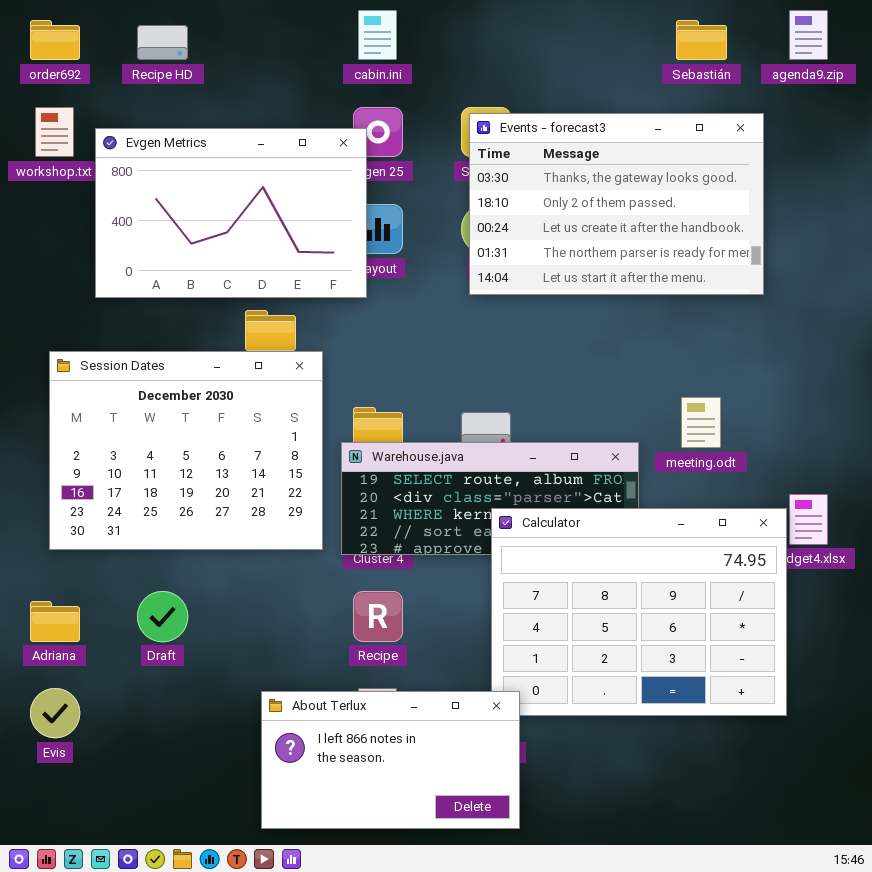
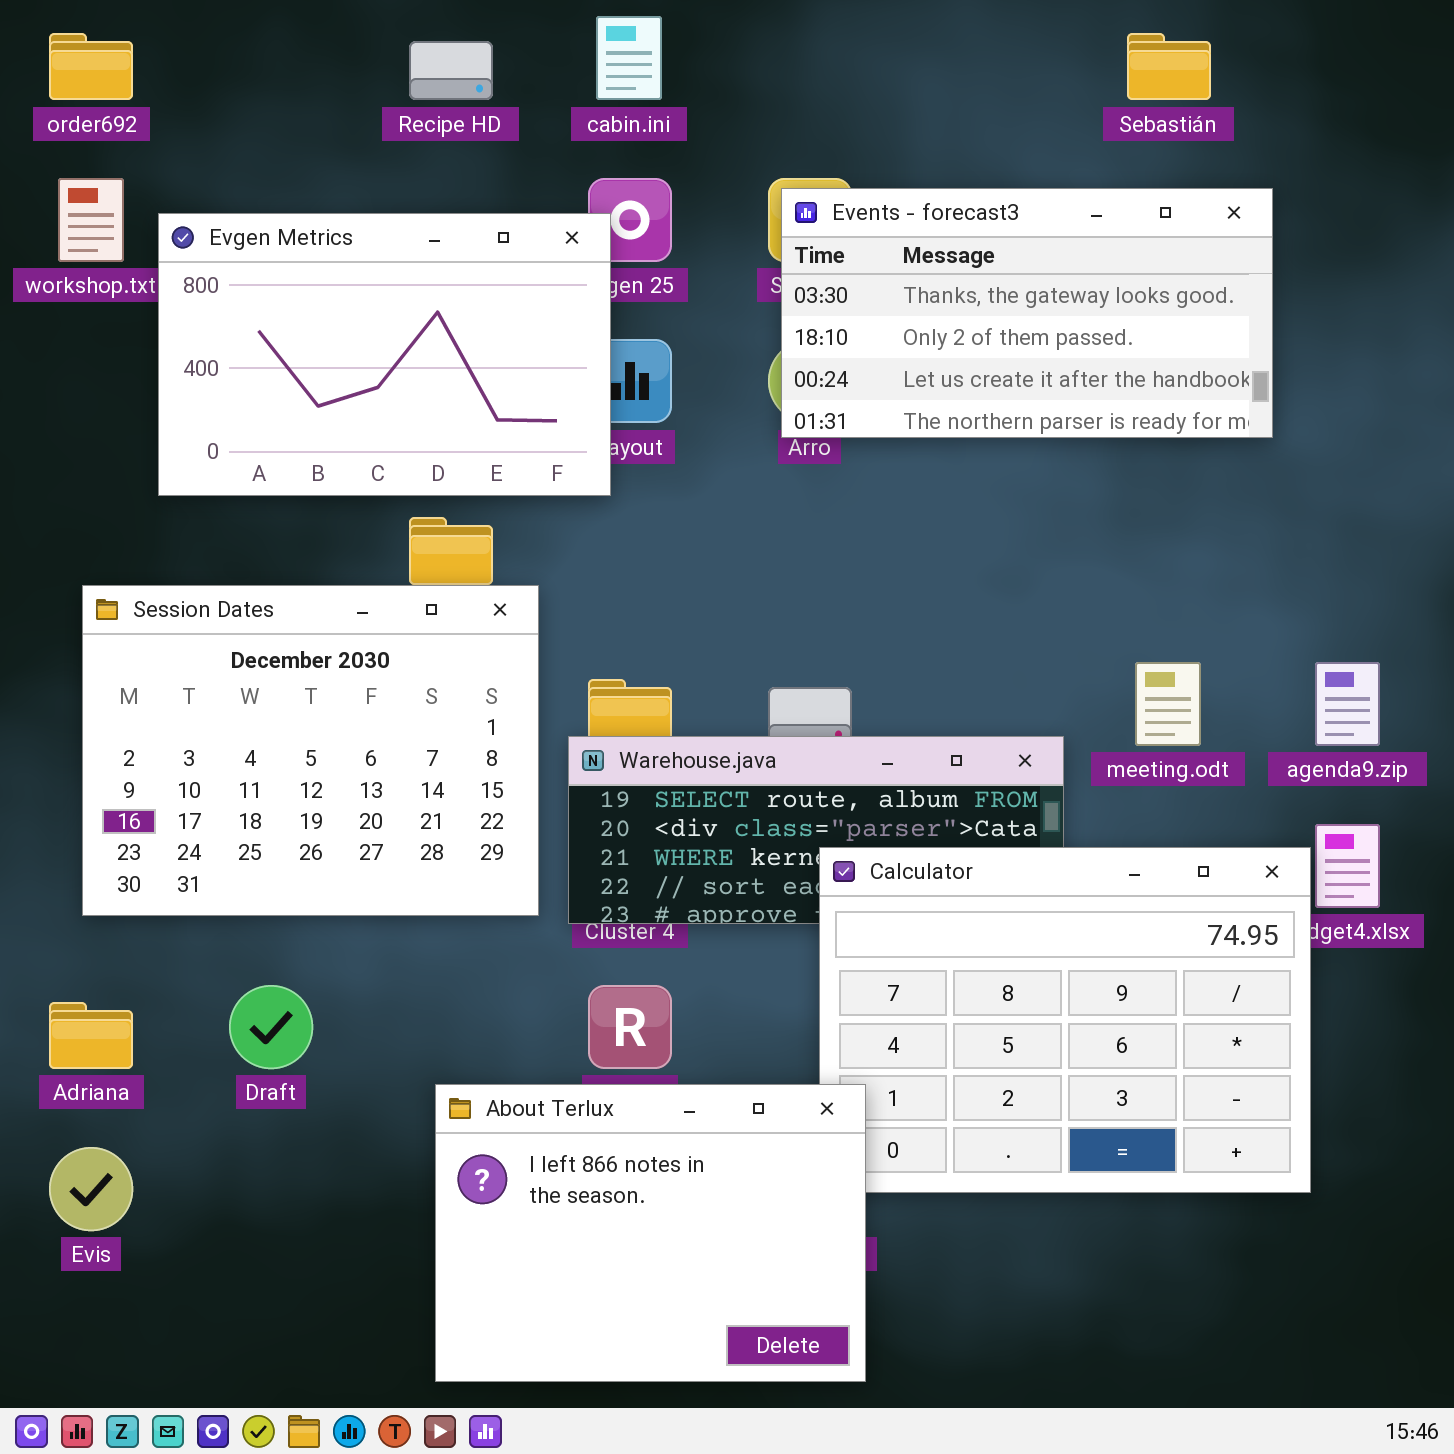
agenda9.zip: [789,10,828,60] -> [1315,662,1380,746], moved
Recipe HD: [137,25,188,60] -> [409,41,493,100], moved
Events - forecast3: [469,113,764,295] -> [781,188,1273,438], resized
About Terlux: [261,691,520,829] -> [435,1084,866,1382], resized

